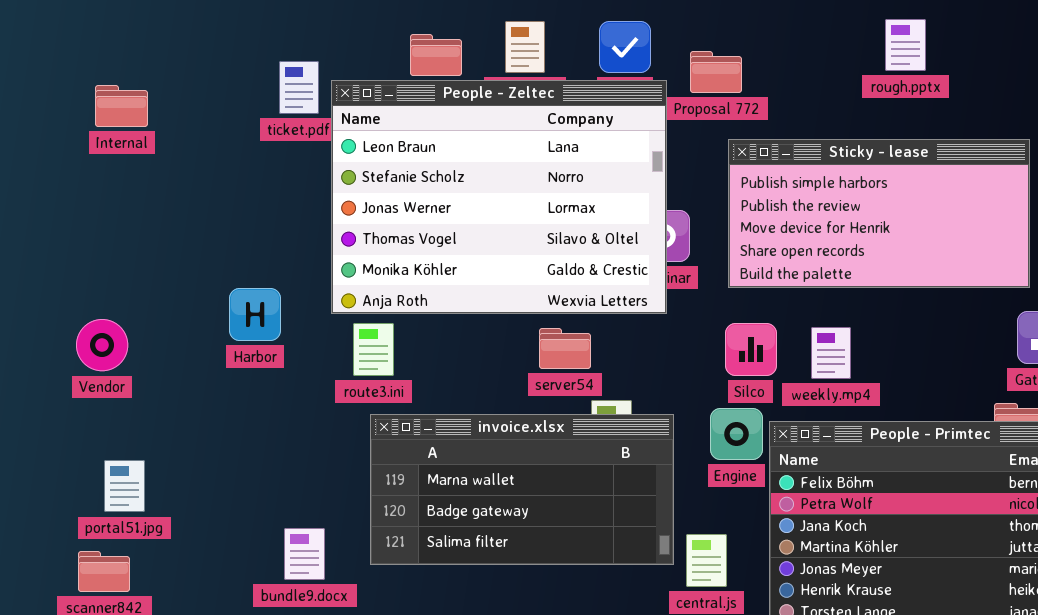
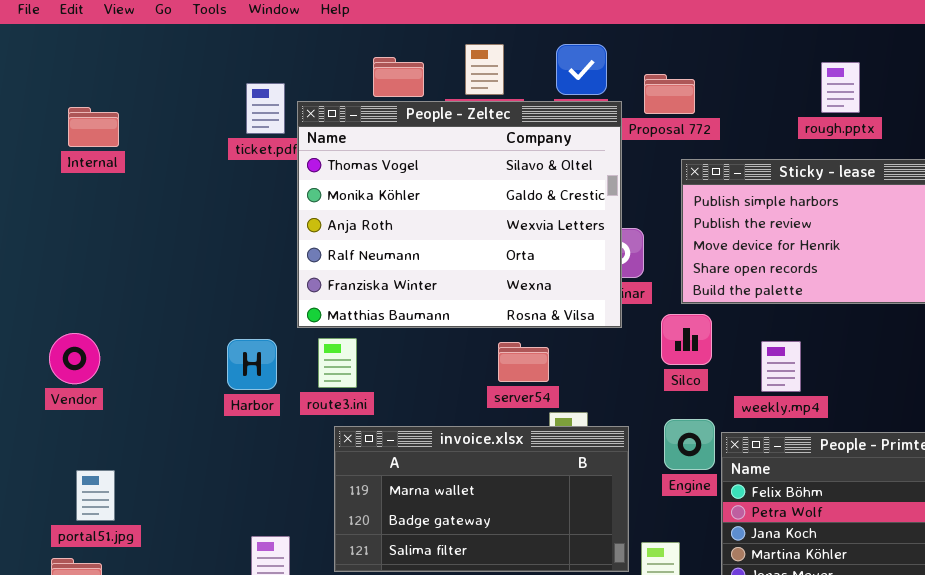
rough.pptx: [885,19,926,71] -> [821,62,860,113], moved
People - Zeltec: [331,80,667,314] -> [297,101,622,328], scrolled down 3 rows
Harbor: [229,288,281,341] -> [227,339,277,390], moved
Silco: [725,323,777,376] -> [661,314,712,365], moved

